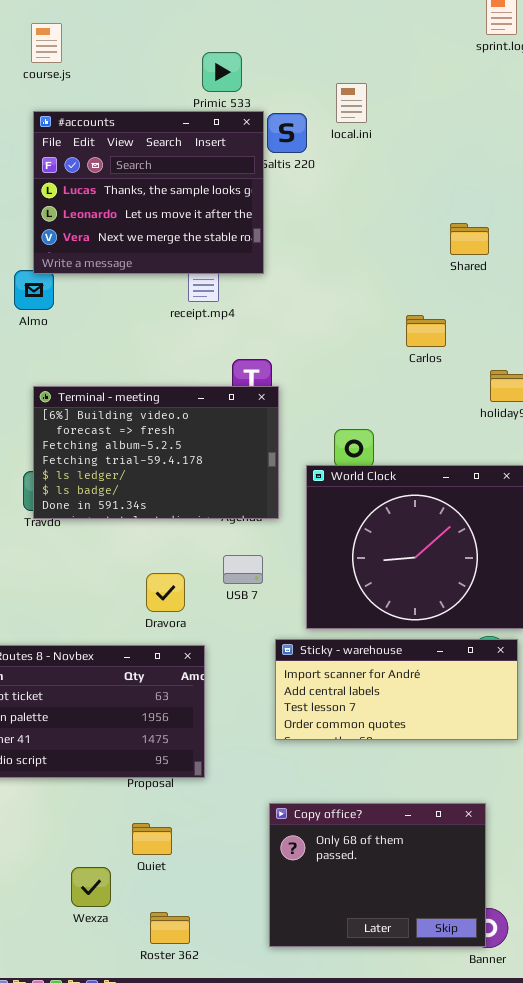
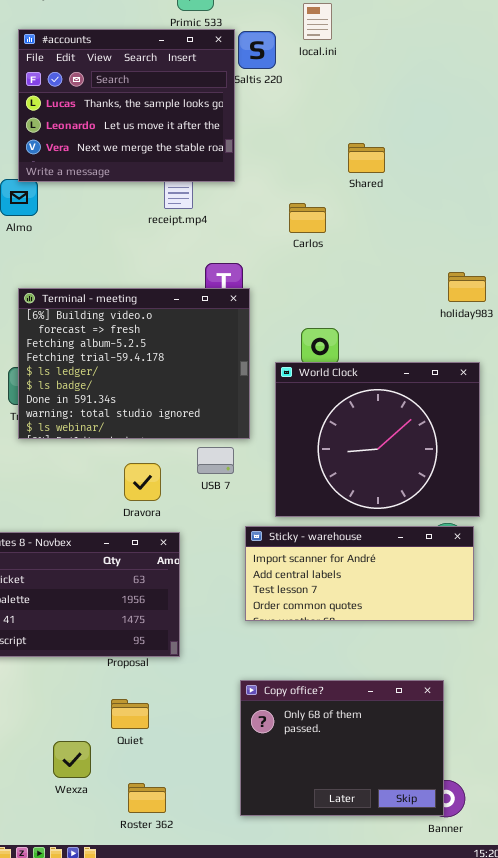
Shared: [450,223,489,255] -> [348,143,385,173], moved
Carlos: [406,315,446,347] -> [289,203,326,233], moved
Terminal - meeting: [33,386,279,519] -> [18,288,250,439], resized

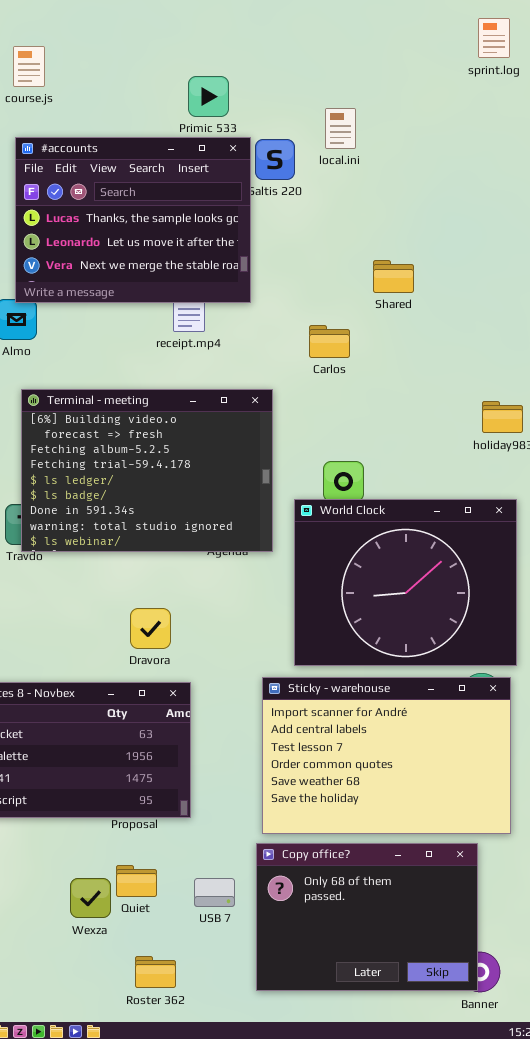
Terminal - meeting: [18,288,250,439] -> [21,389,273,552], moved
USB 7: [197,447,234,474] -> [194,878,235,907], moved
Sticky - warehouse: [245,526,474,621] -> [262,677,511,834], resized
Wexza: [53,741,91,778] -> [70,878,111,918], moved

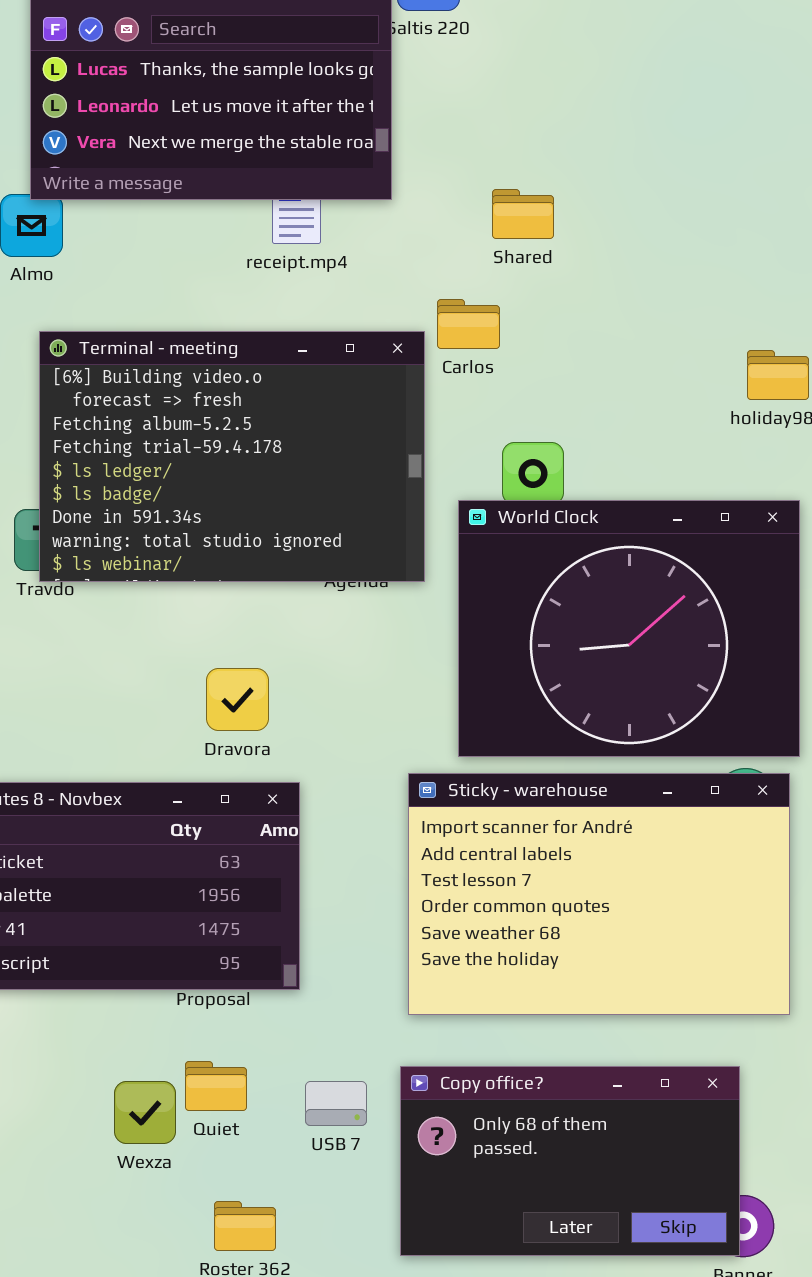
Shared: [373,260,414,293] -> [492,189,554,239], moved
Carlos: [309,325,350,358] -> [437,299,500,349], moved
Copy office?: [256,843,478,991] -> [400,1066,740,1256], resized

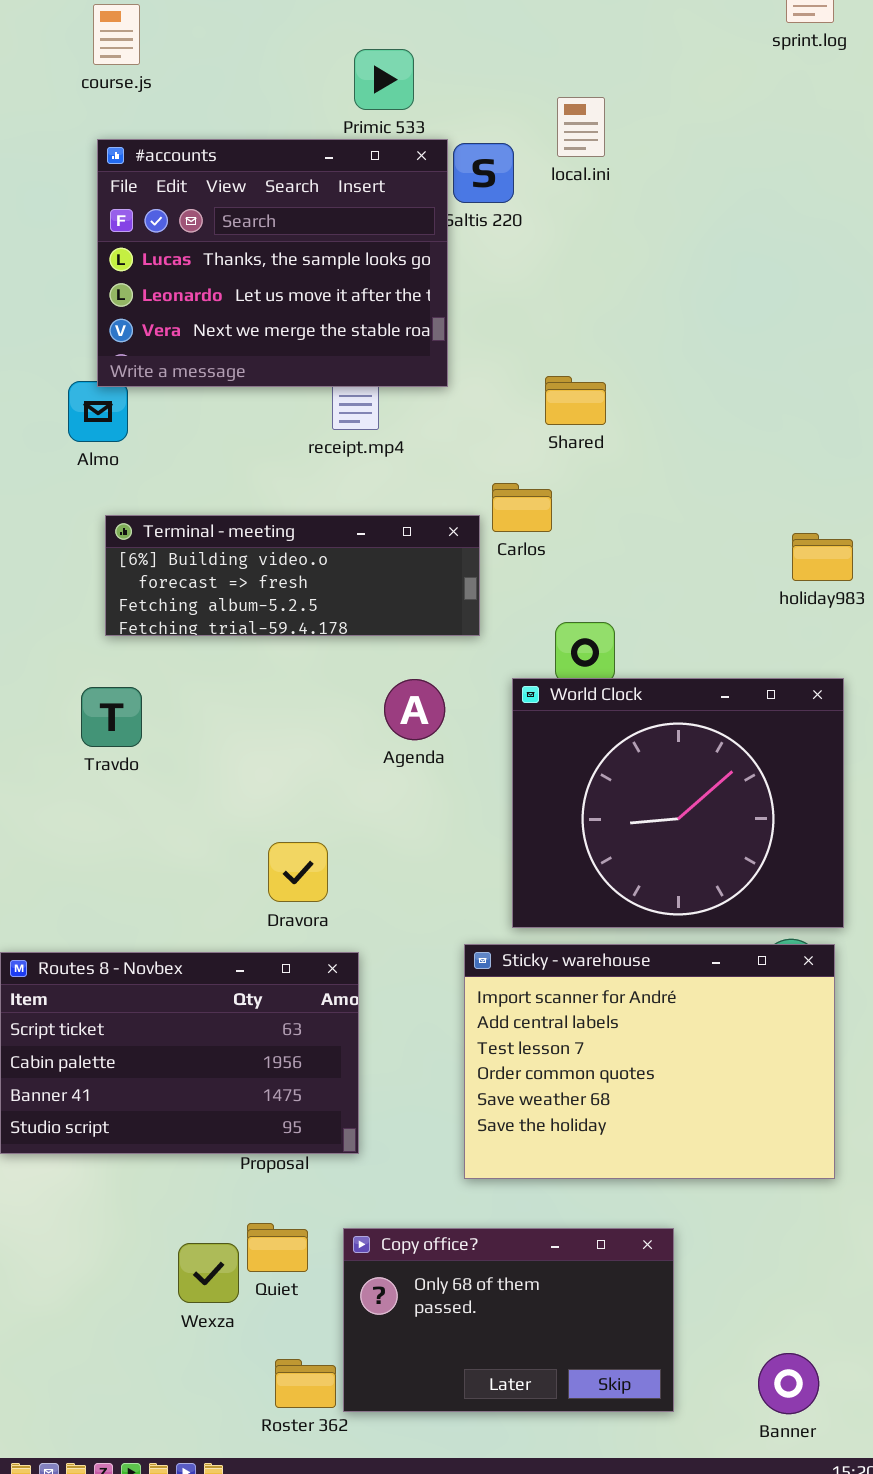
Terminal - meeting: [39,331,425,582] -> [105,515,480,636], resized
Copy office?: [400,1066,740,1256] -> [343,1228,674,1412], moved

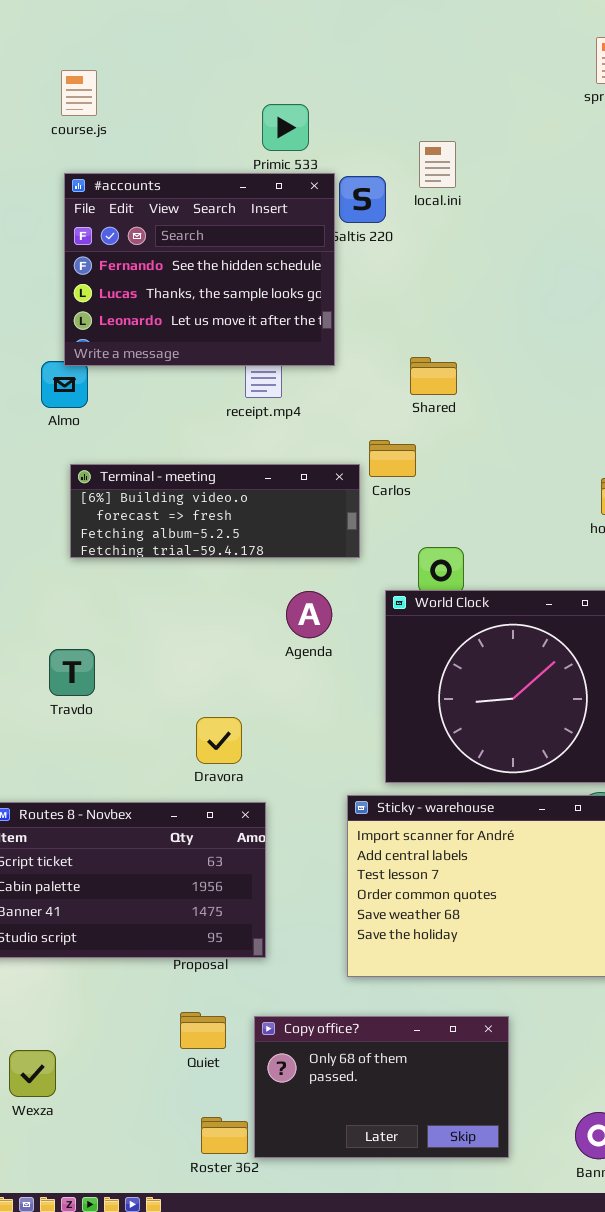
#accounts: [97,139,448,387] -> [64,173,335,366], scrolled up 1 row
Travdo: [81,687,142,747] -> [49,649,95,696], moved
Wexza: [178,1243,239,1303] -> [9,1050,56,1097], moved

